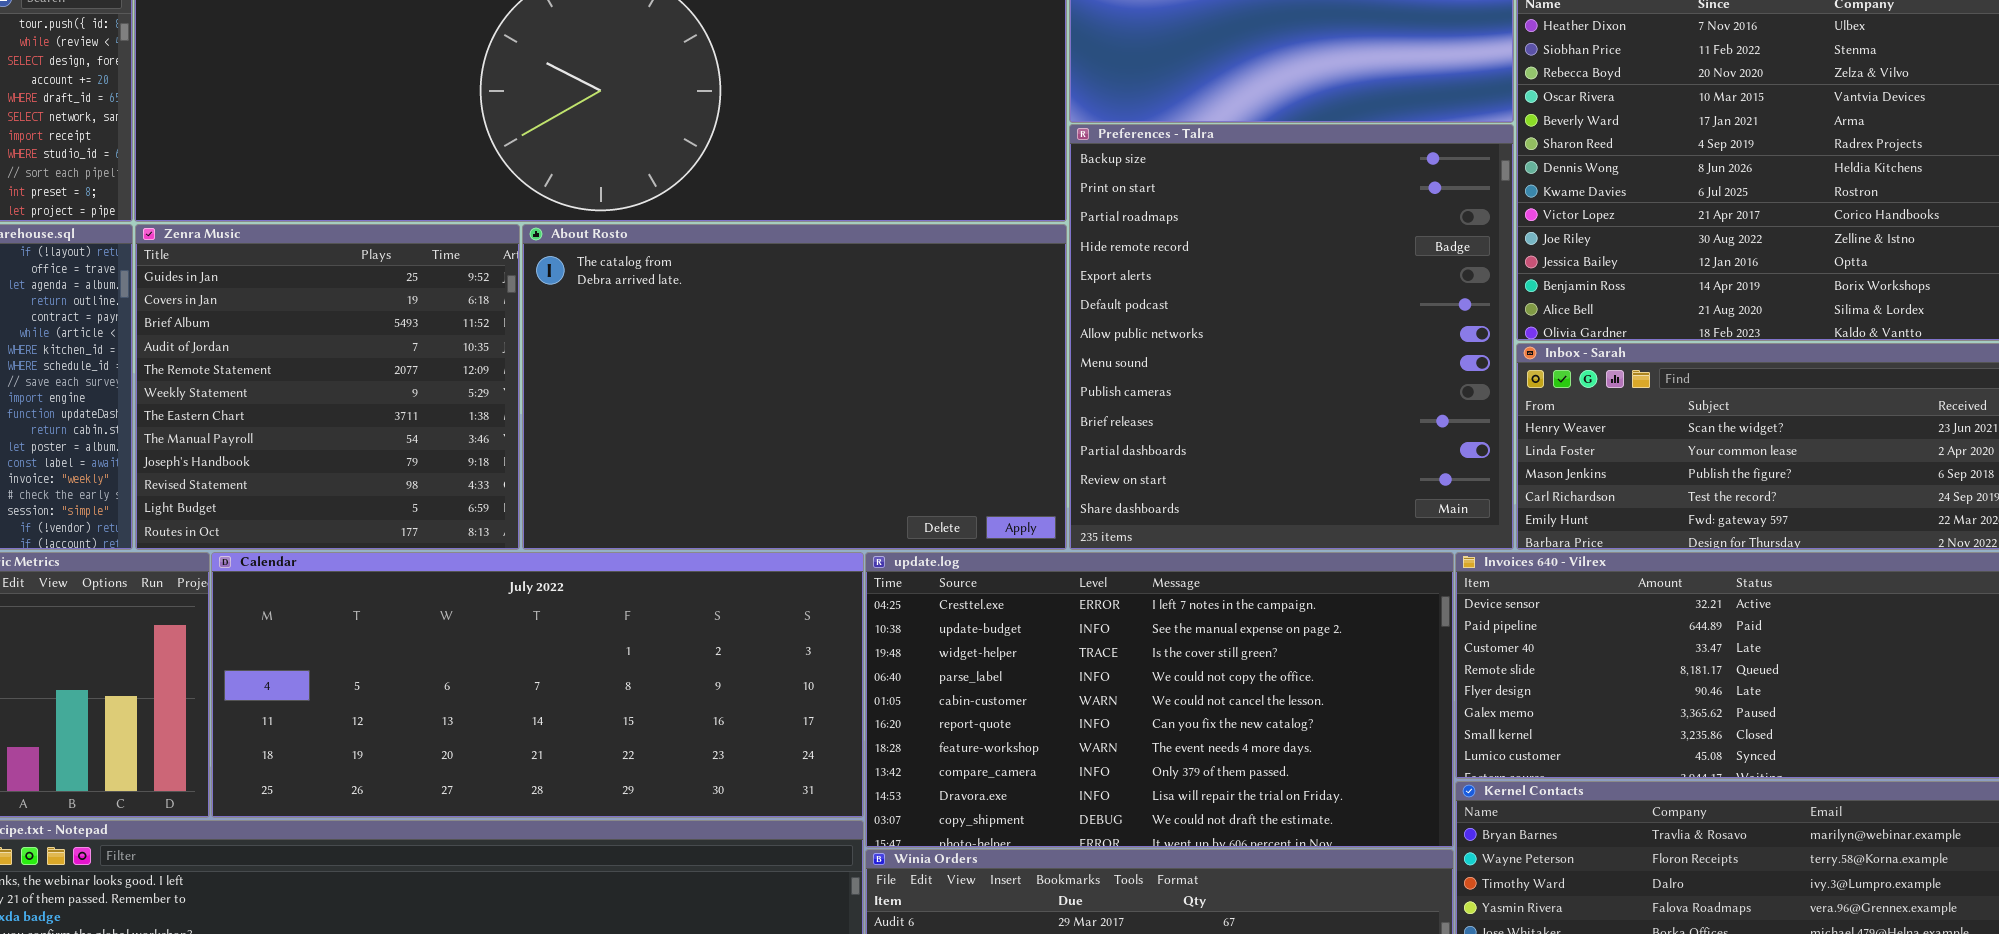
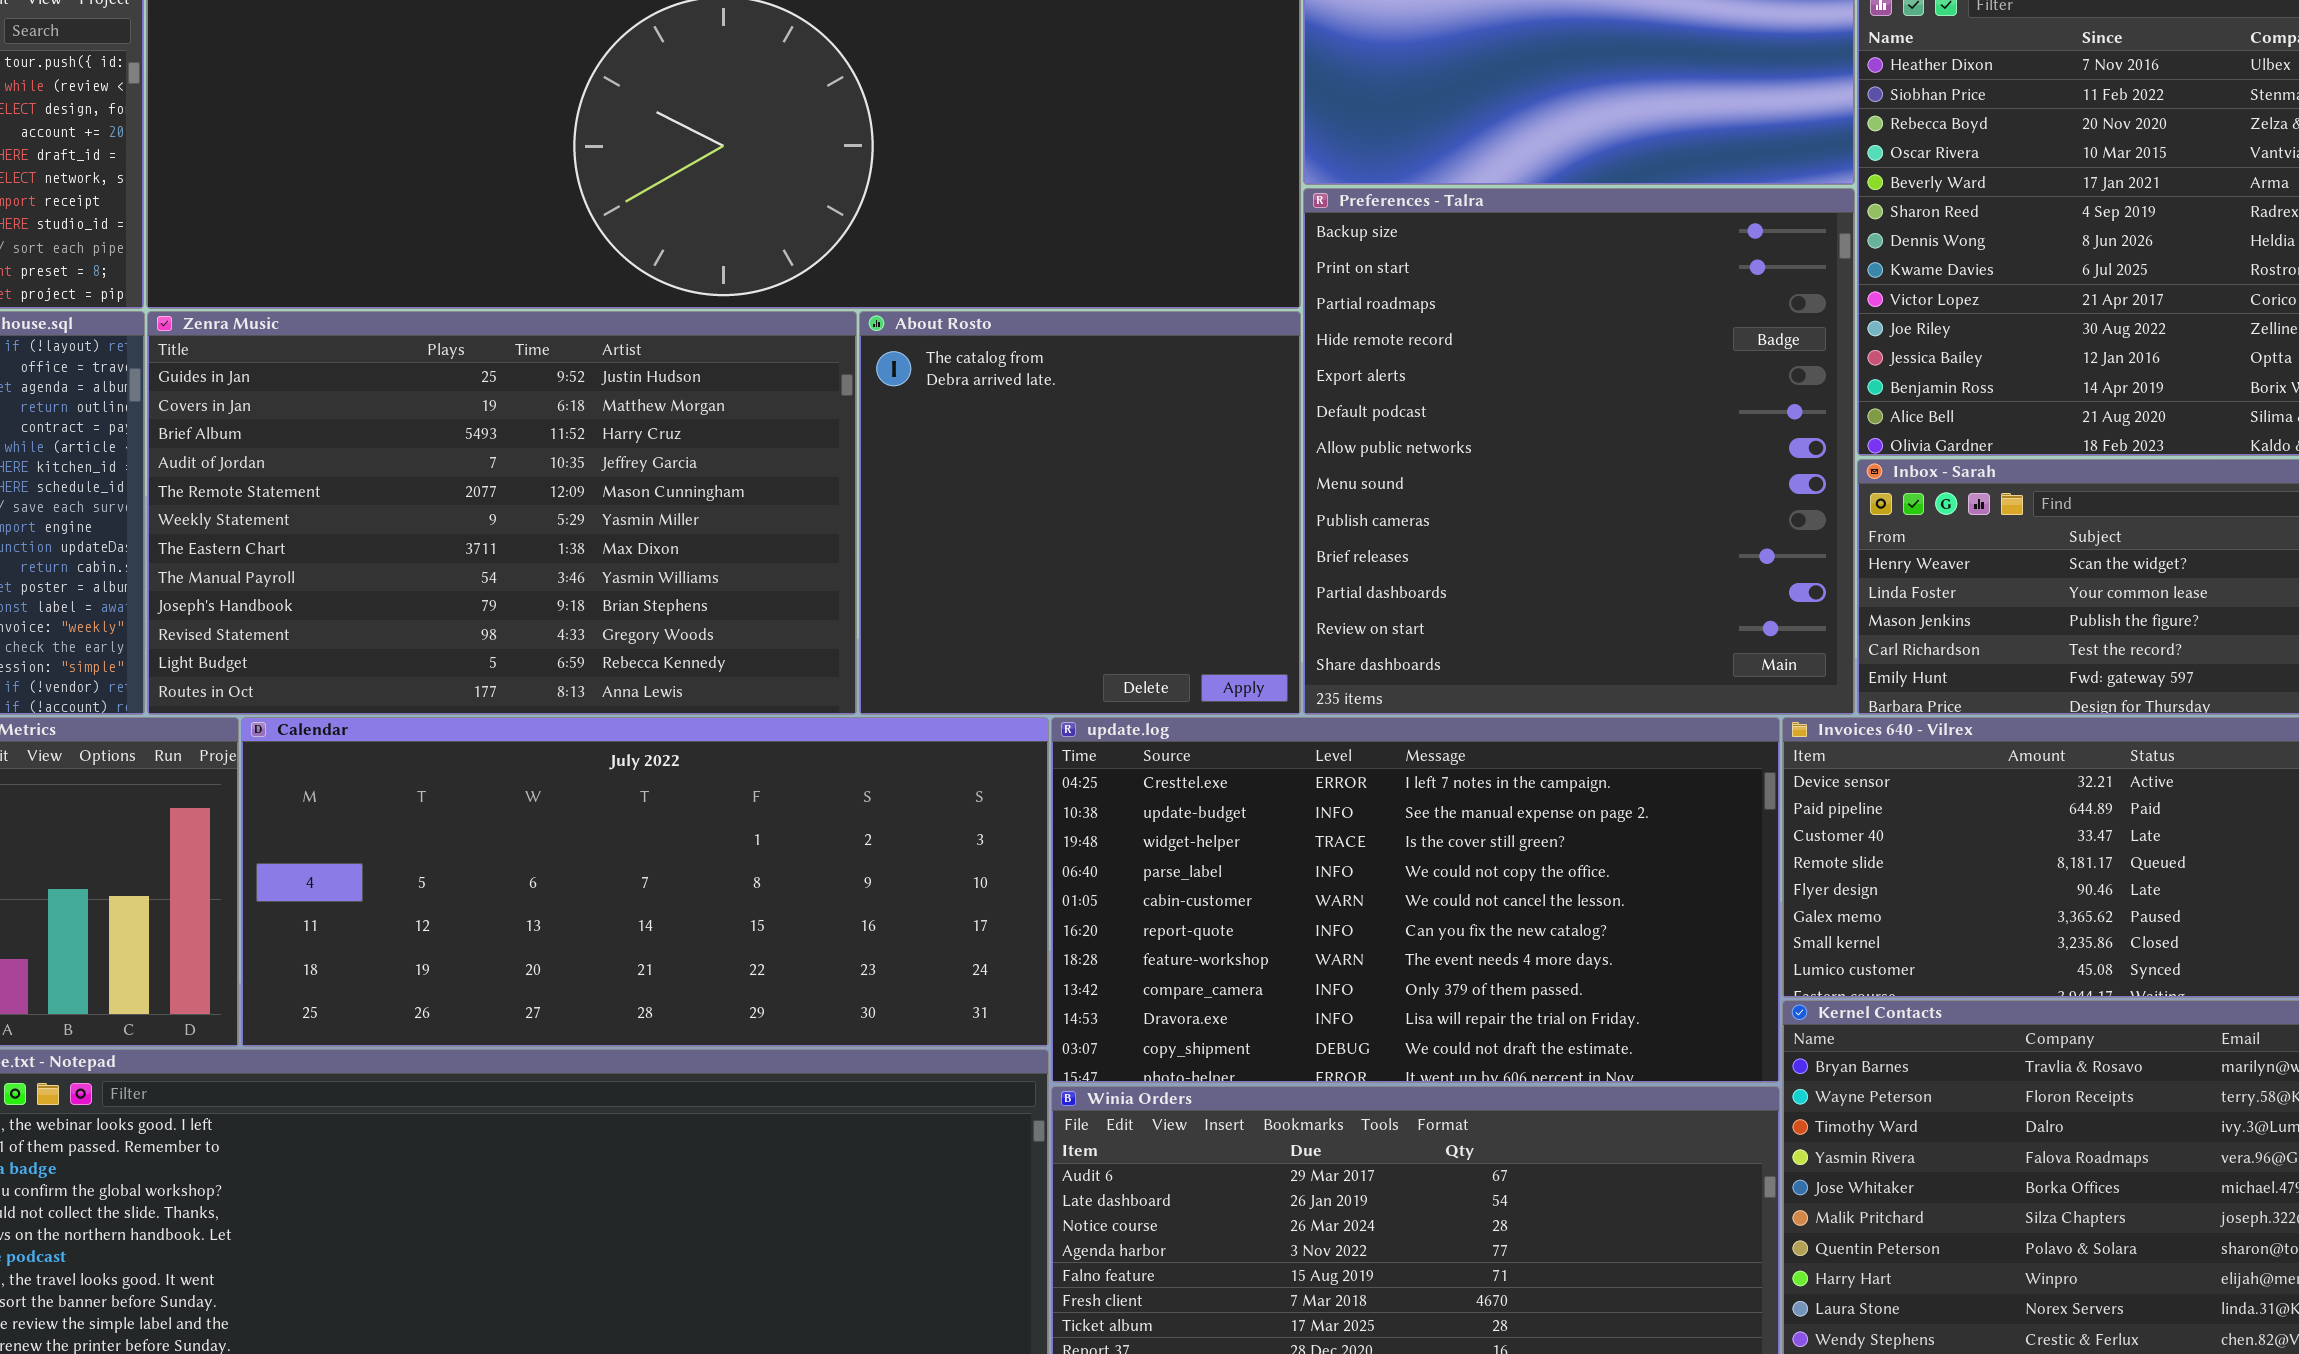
Zenra Music: [135,224,520,550] -> [147,311,857,715], resized
About Rosto: [522,224,1067,550] -> [859,311,1301,715], resized

